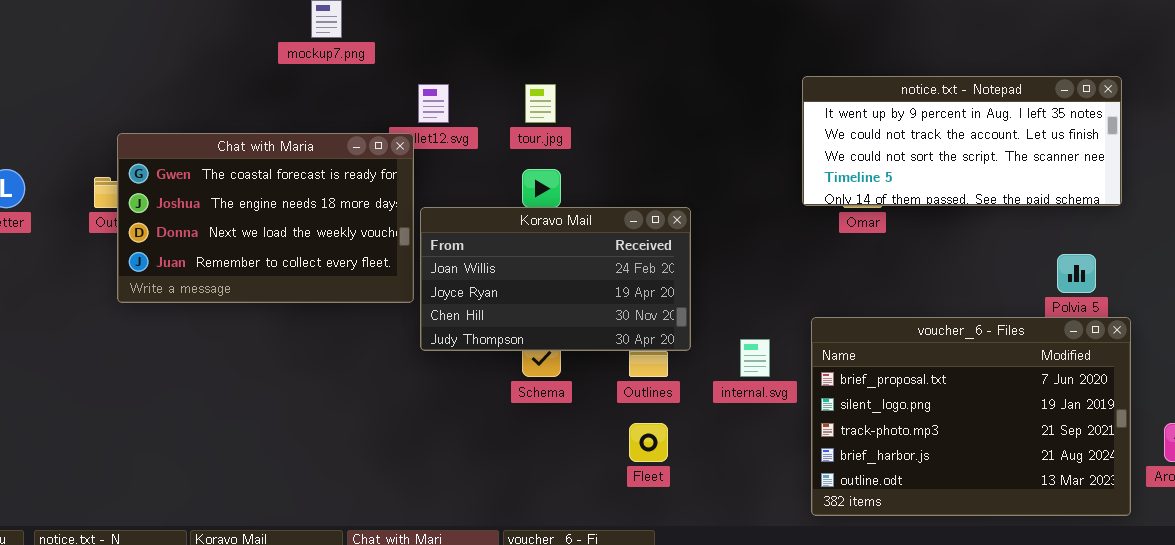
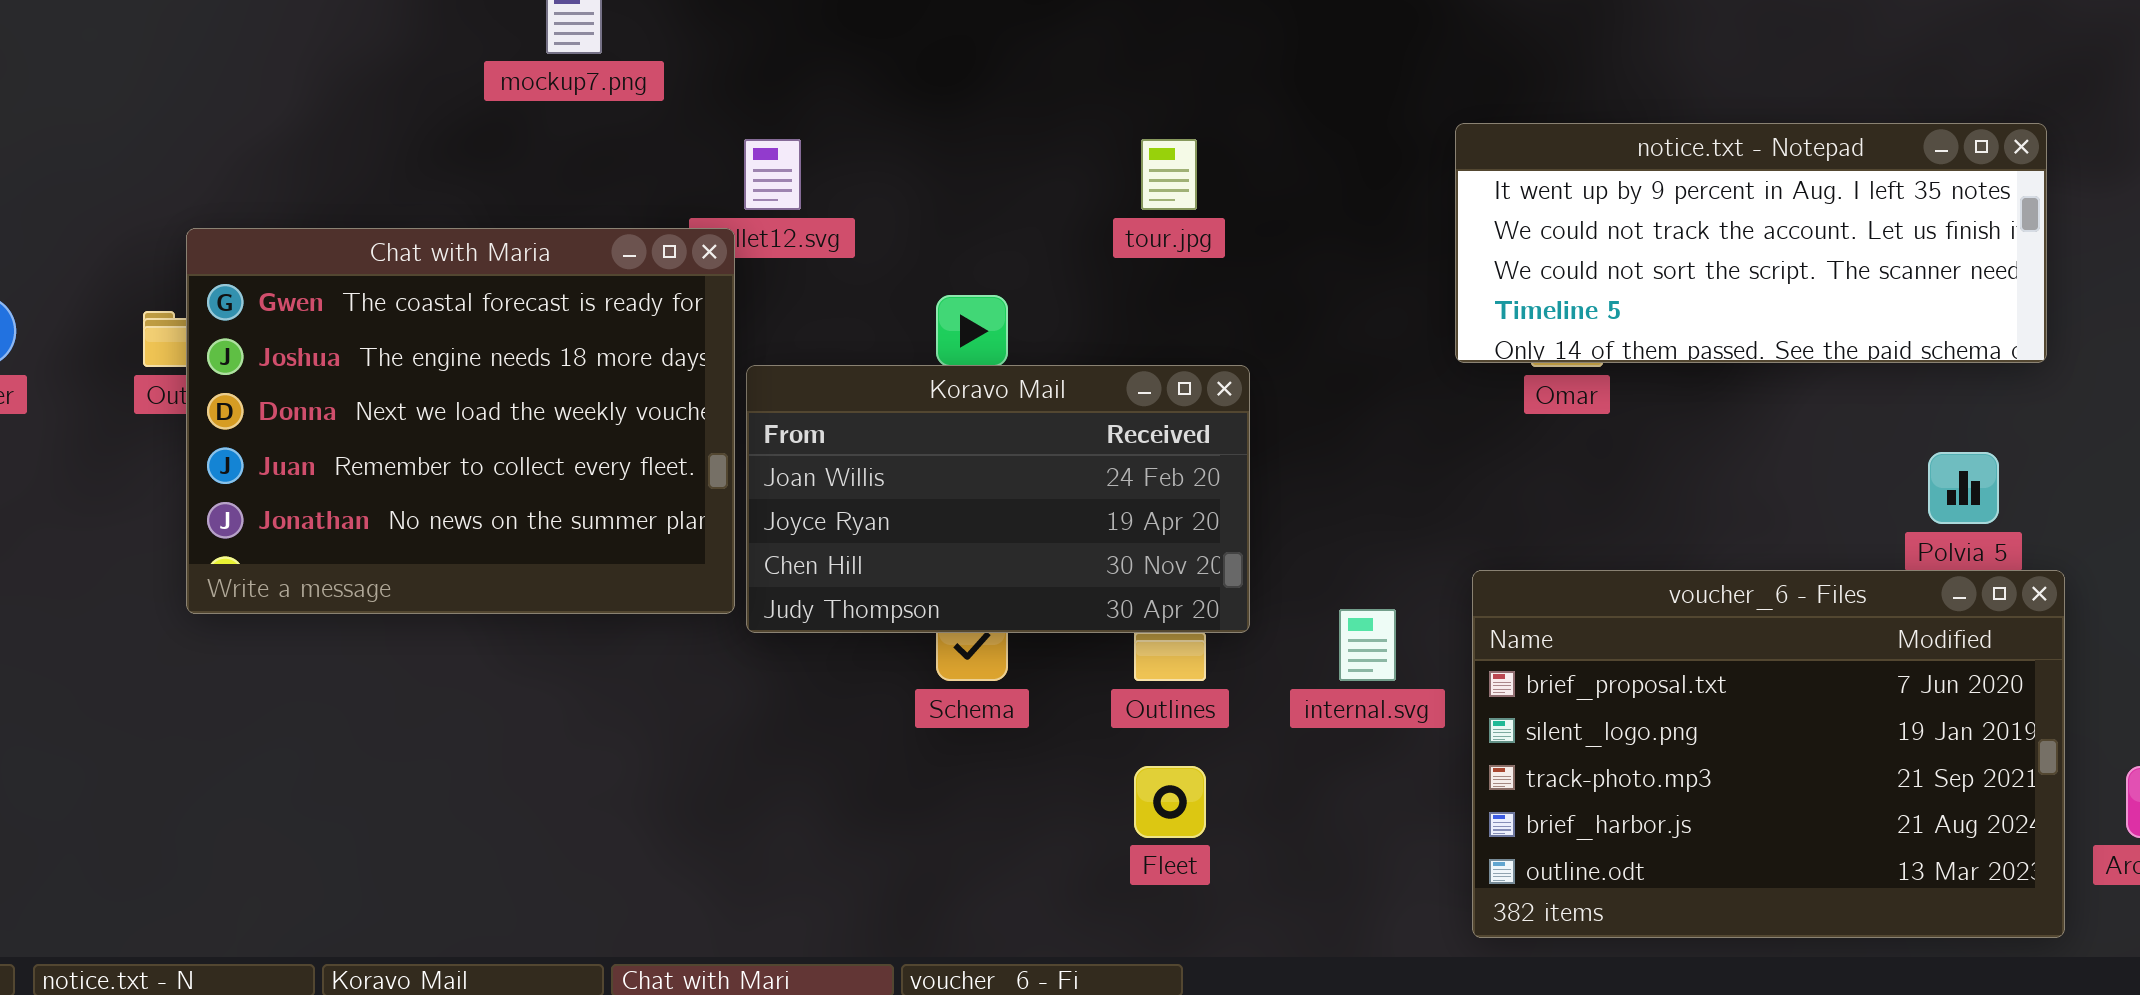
tour.jpg: [525,84,556,123] -> [1141,139,1197,210], moved
Chat with Maria: [117,133,414,303] -> [186,228,735,614], resized

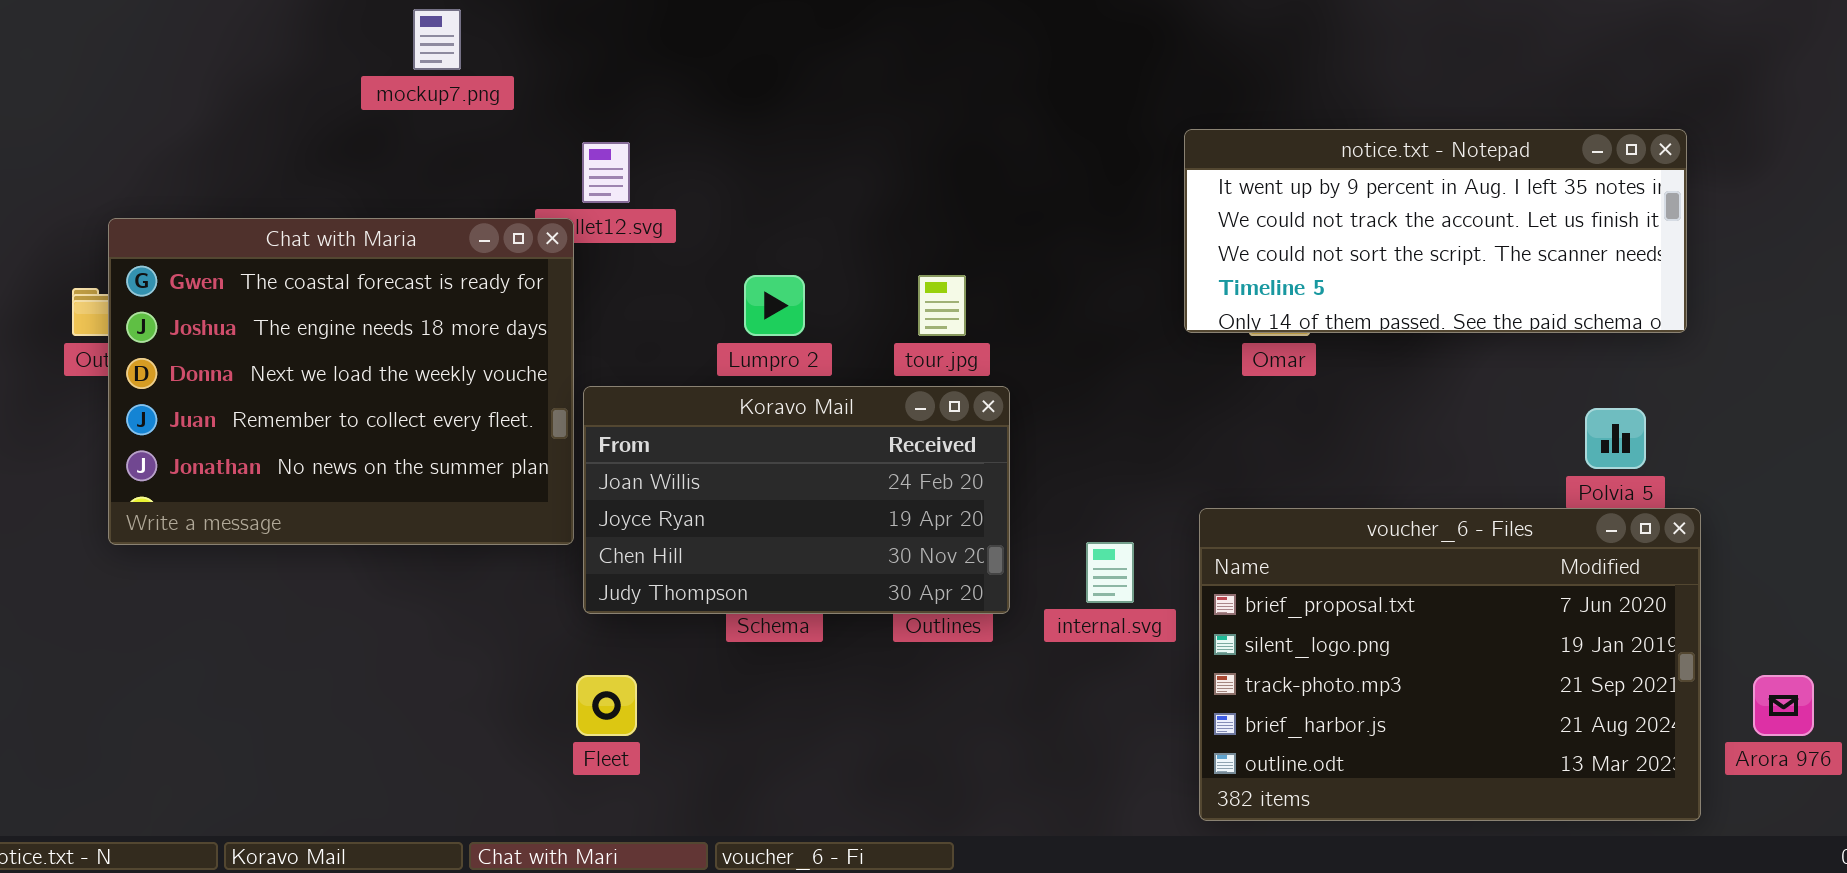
tour.jpg: [1141,139,1197,210] -> [918,275,966,336], moved
Koravo Mail: [746,365,1250,633] -> [583,386,1010,614], moved
Fleet: [1134,766,1206,838] -> [576,675,637,736], moved

